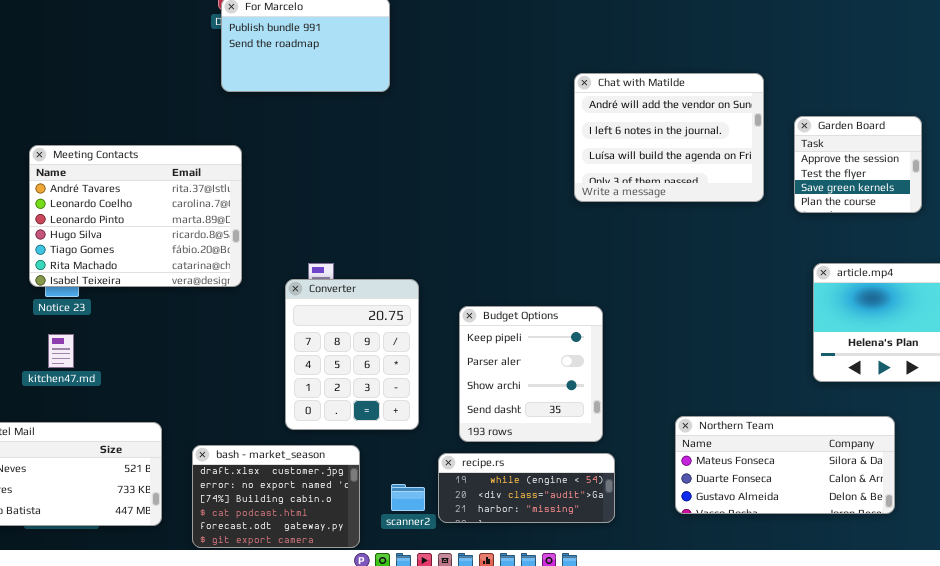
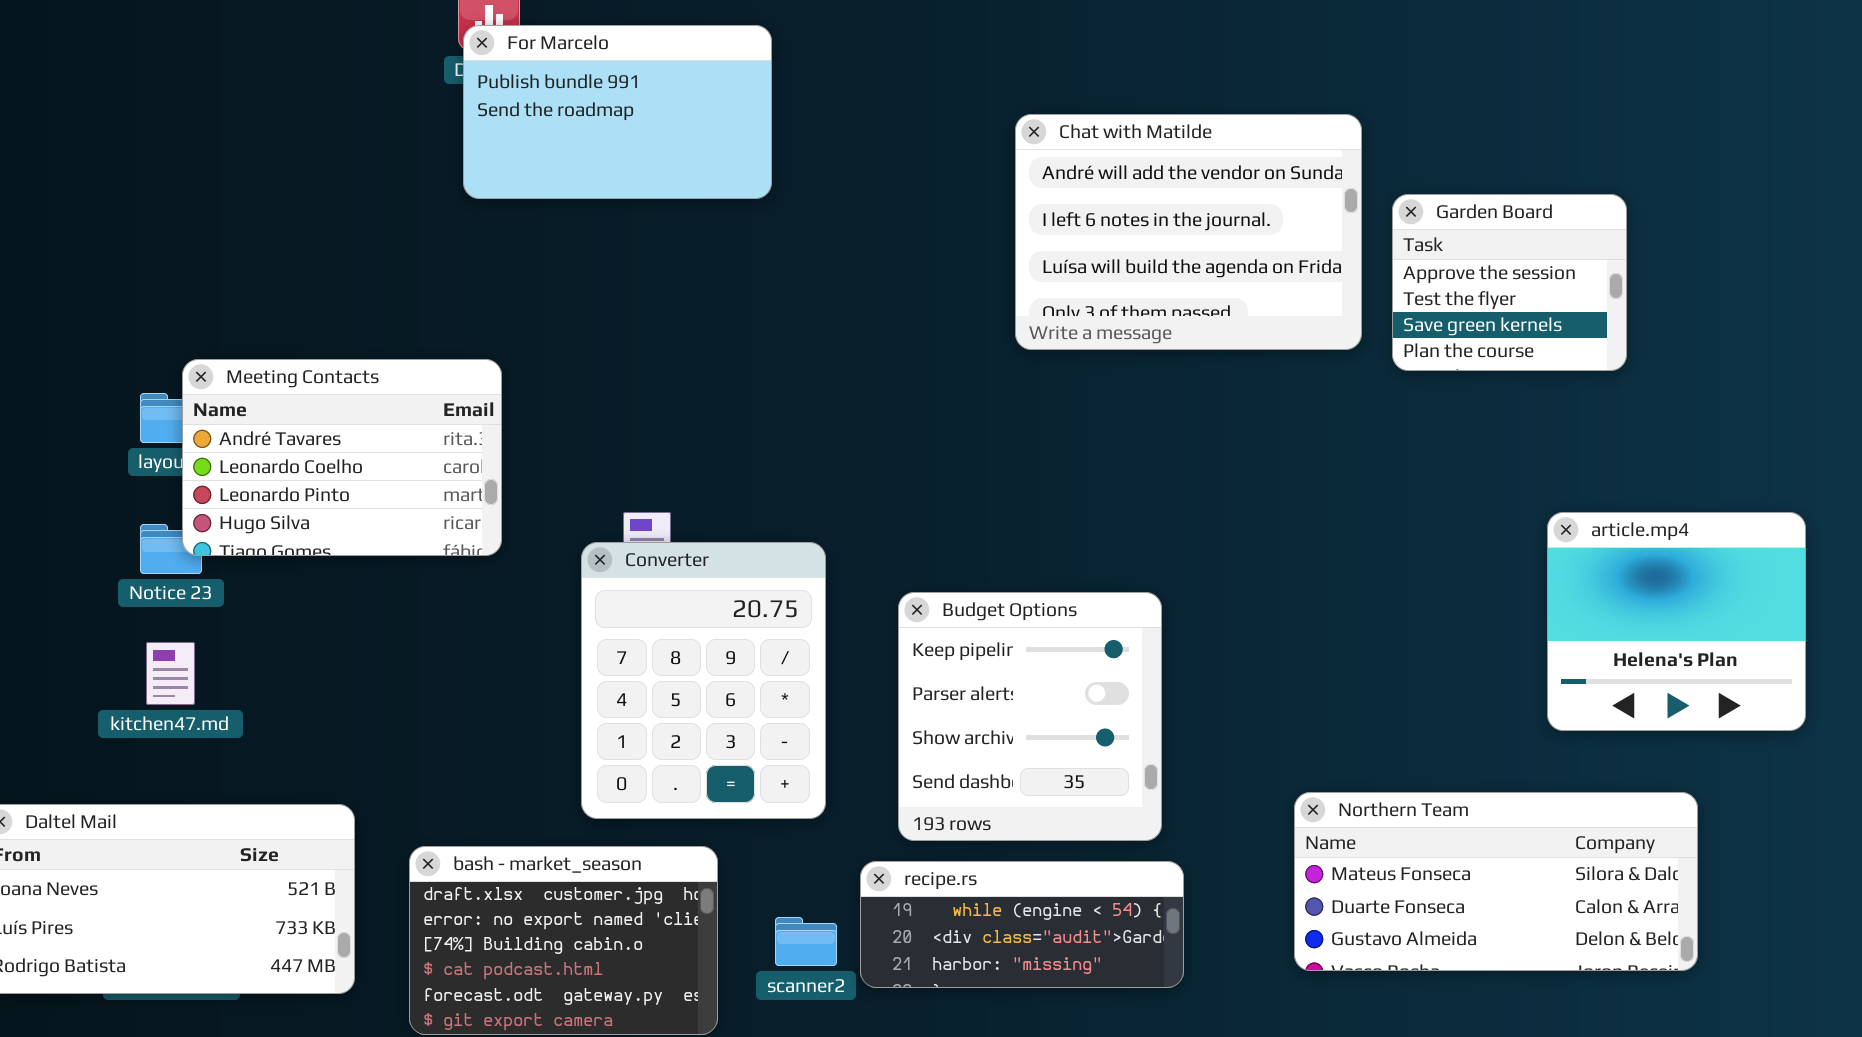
Chat with Matilde: [574,73,764,202] -> [1015,114,1362,350], moved
Garden Board: [794,116,922,213] -> [1392,194,1627,371], moved
Meeting Contacts: [29,145,242,287] -> [182,359,502,556], resized

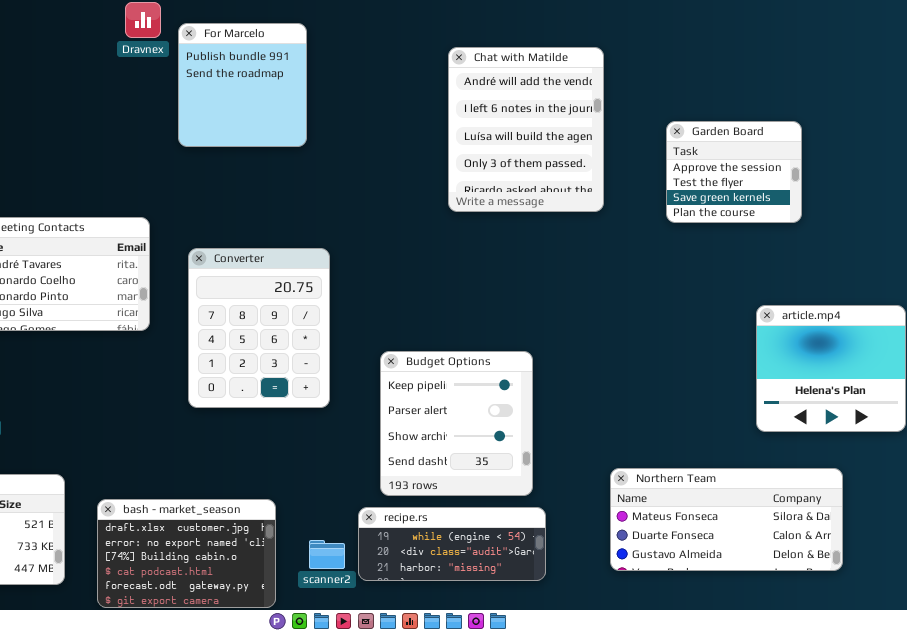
For Marcelo: [463,25,772,199] -> [178,23,307,147], resized
Chat with Matilde: [1015,114,1362,350] -> [448,47,604,212], resized
Converter: [581,542,826,819] -> [188,248,330,408], moved

